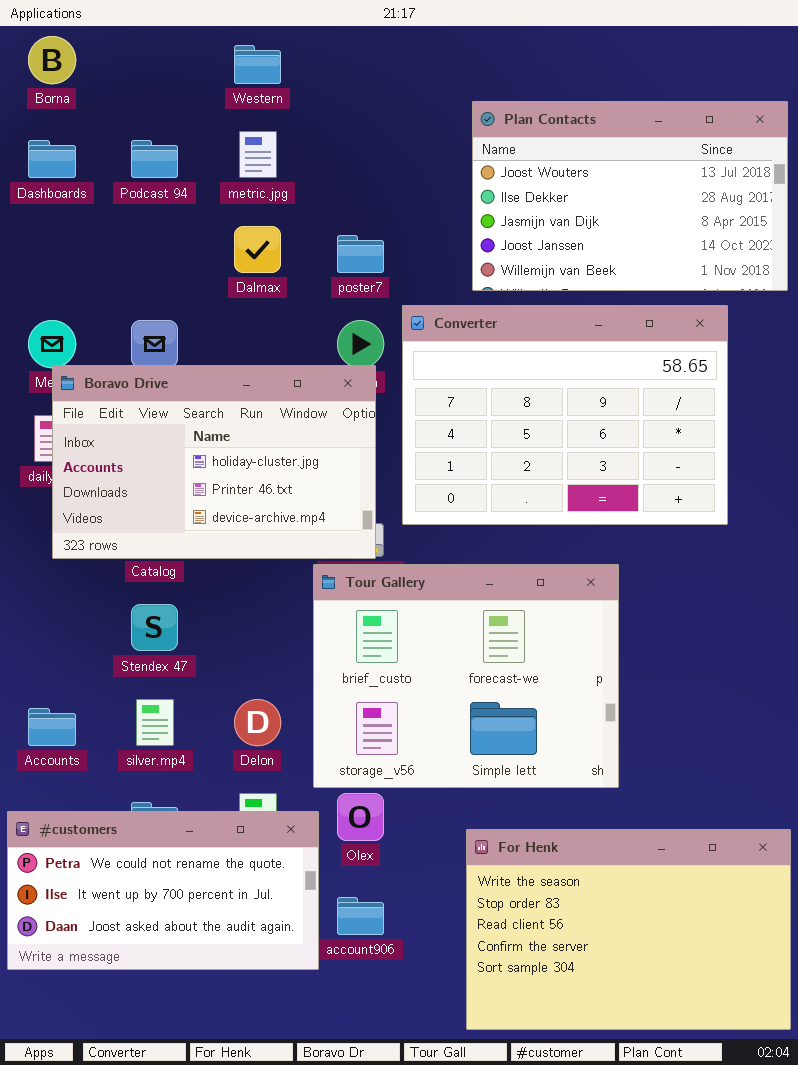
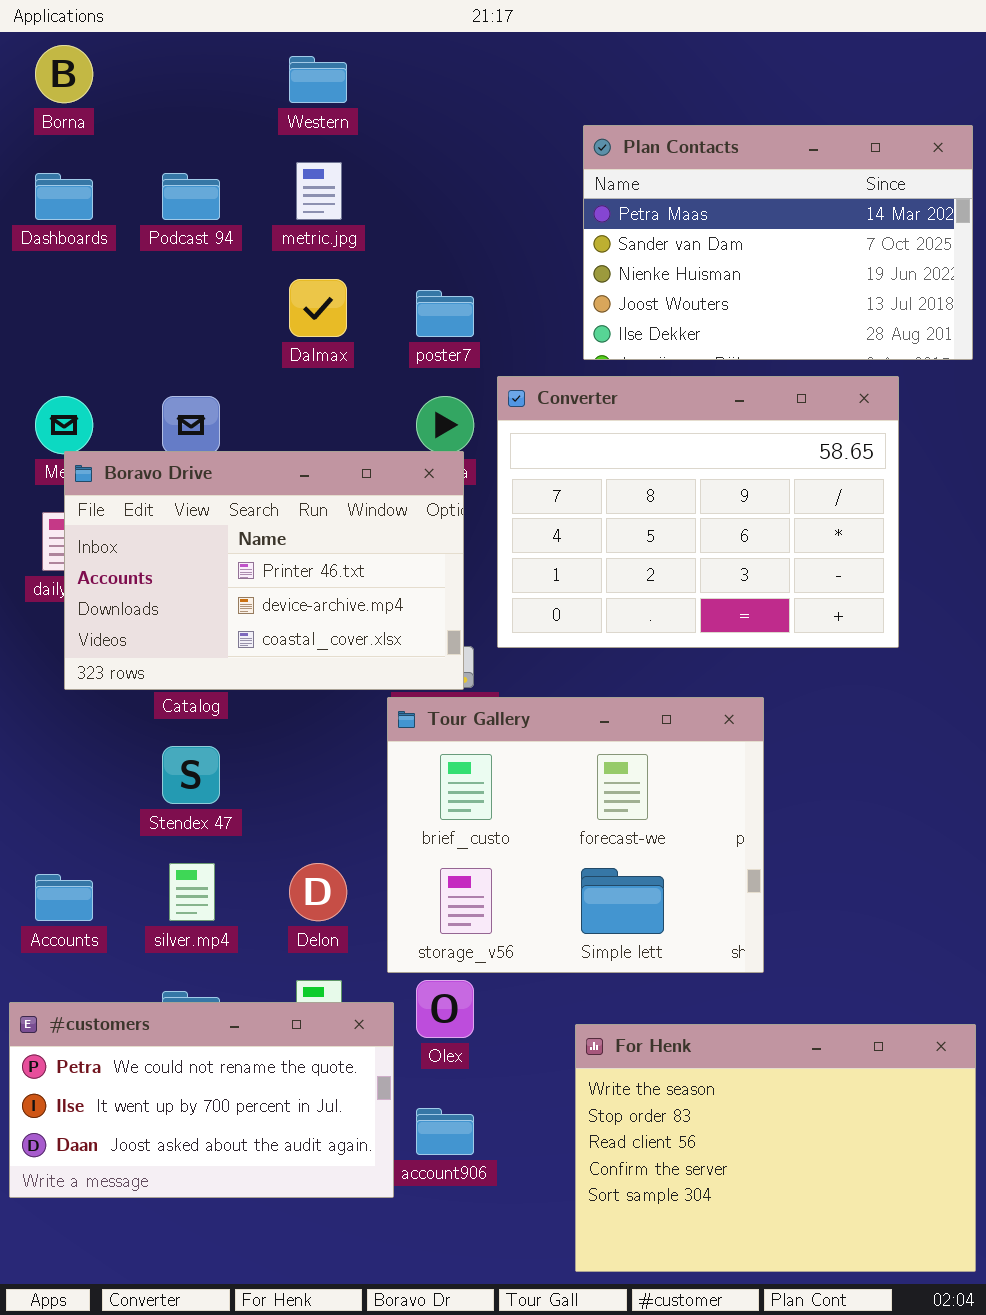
Plan Contacts: [472,101,788,291] -> [583,125,973,360], scrolled up 3 rows
Boravo Drive: [52,365,376,559] -> [64,451,464,690], scrolled down 1 row

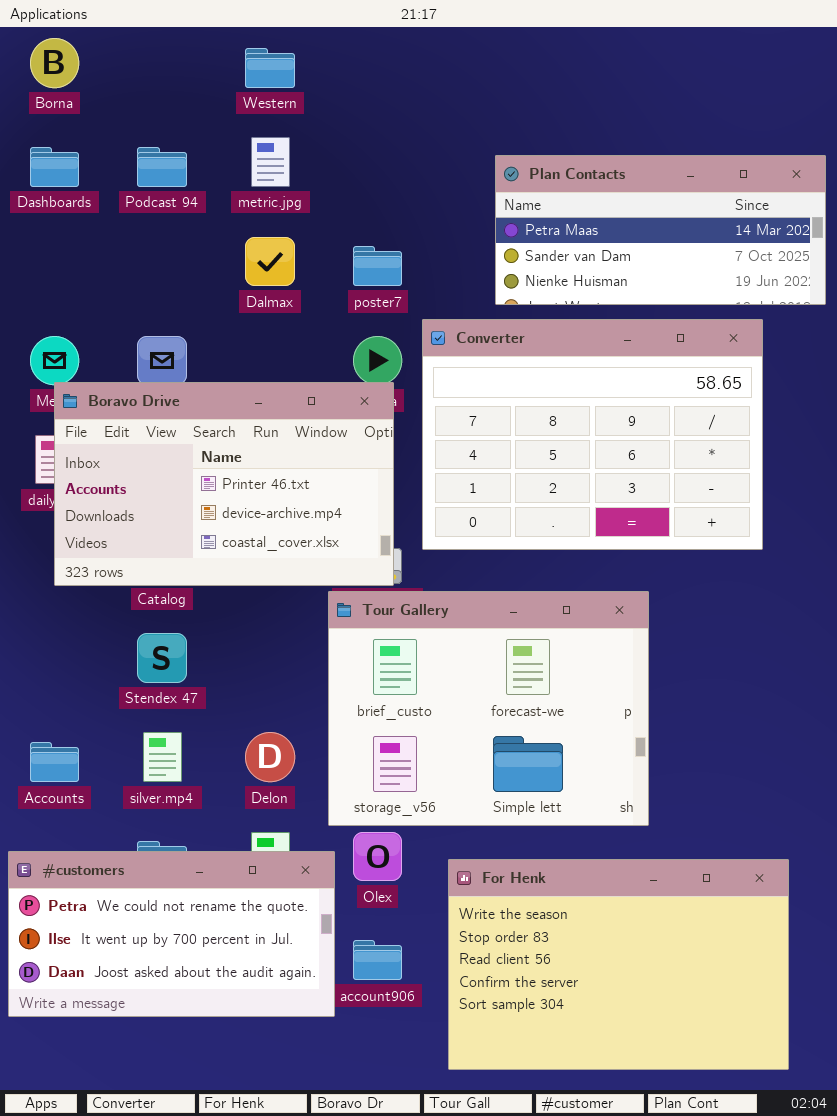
Plan Contacts: [583,125,973,360] -> [495,155,826,305], resized
For Henk: [575,1024,976,1272] -> [448,859,789,1070], moved

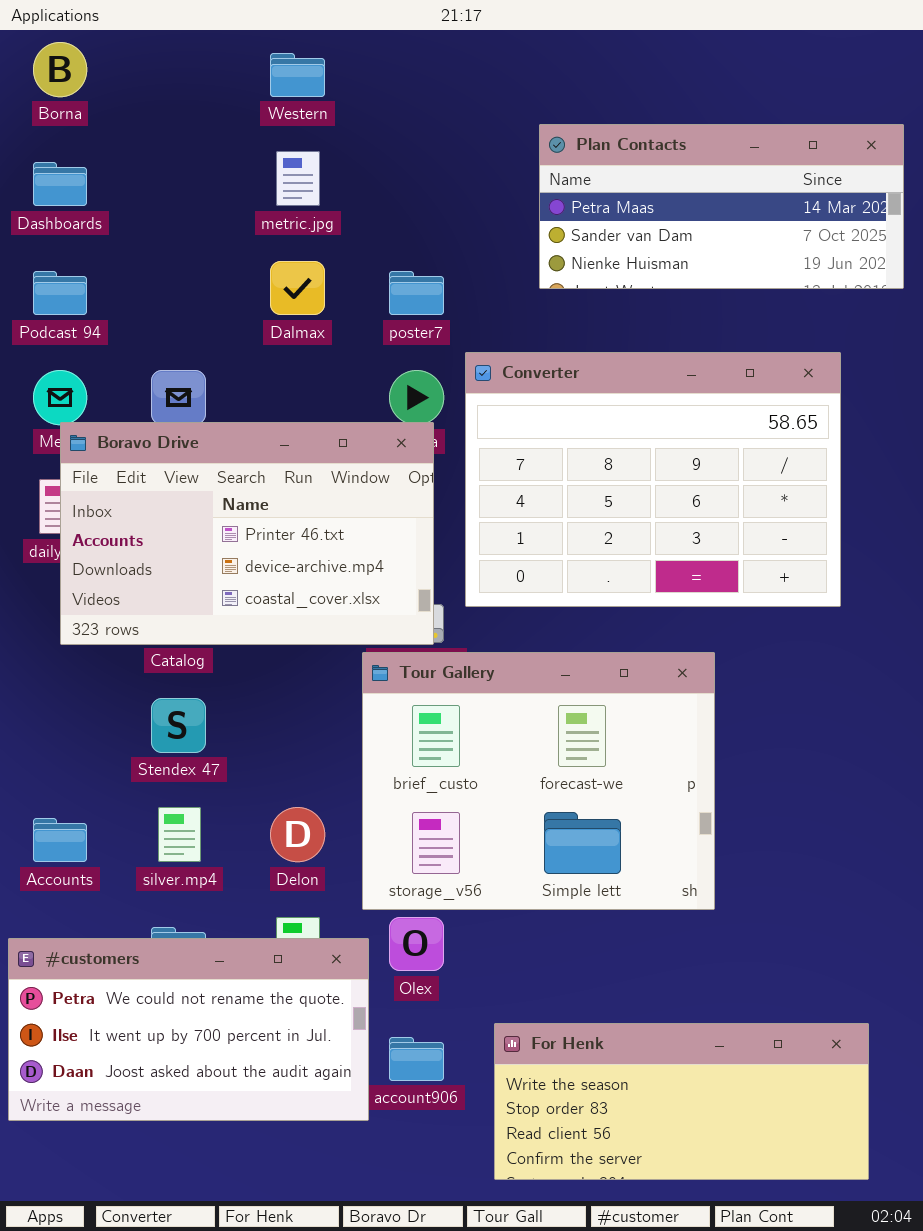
Podcast 94: [137,147,187,187] -> [33,271,87,315], moved
Plan Contacts: [495,155,826,305] -> [539,124,904,289], moved
For Henk: [448,859,789,1070] -> [494,1023,869,1180], resized

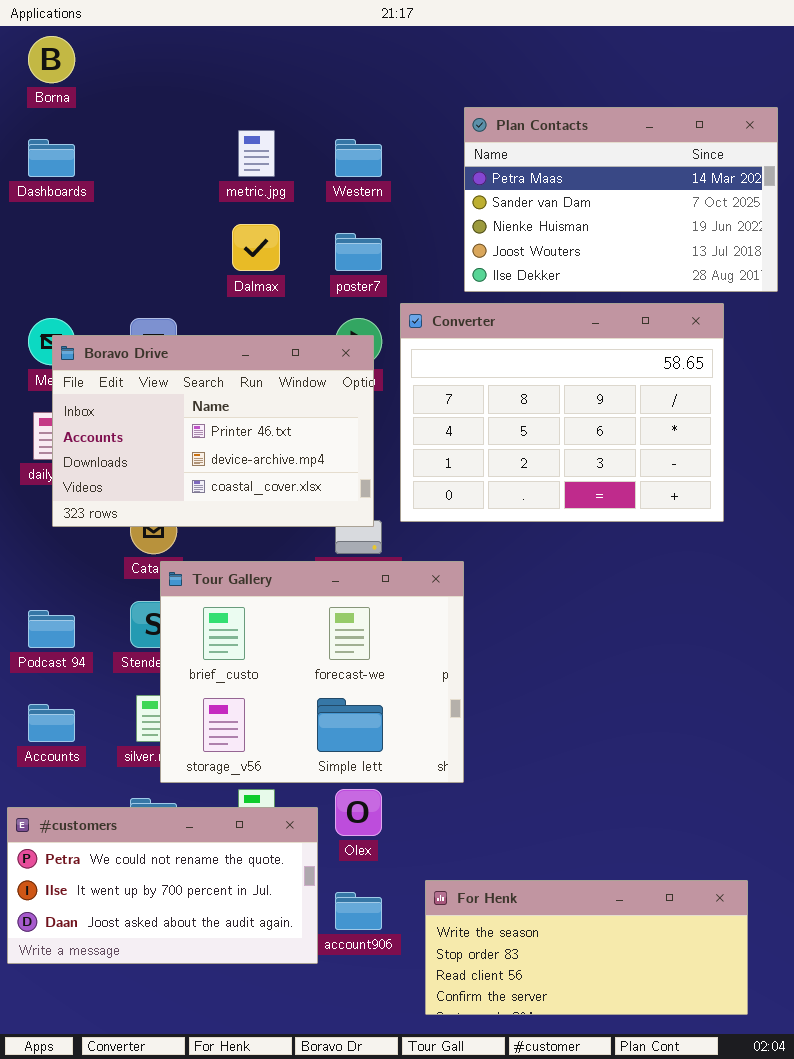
Western: [270,53,325,97] -> [335,139,382,177], moved
Plan Contacts: [539,124,904,289] -> [464,107,778,292], resized
Podcast 94: [33,271,87,315] -> [28,610,75,648], moved
Boravo Drive: [60,422,434,645] -> [52,335,374,527], moved
Tour Gallery: [362,652,715,910] -> [160,561,464,783], moved

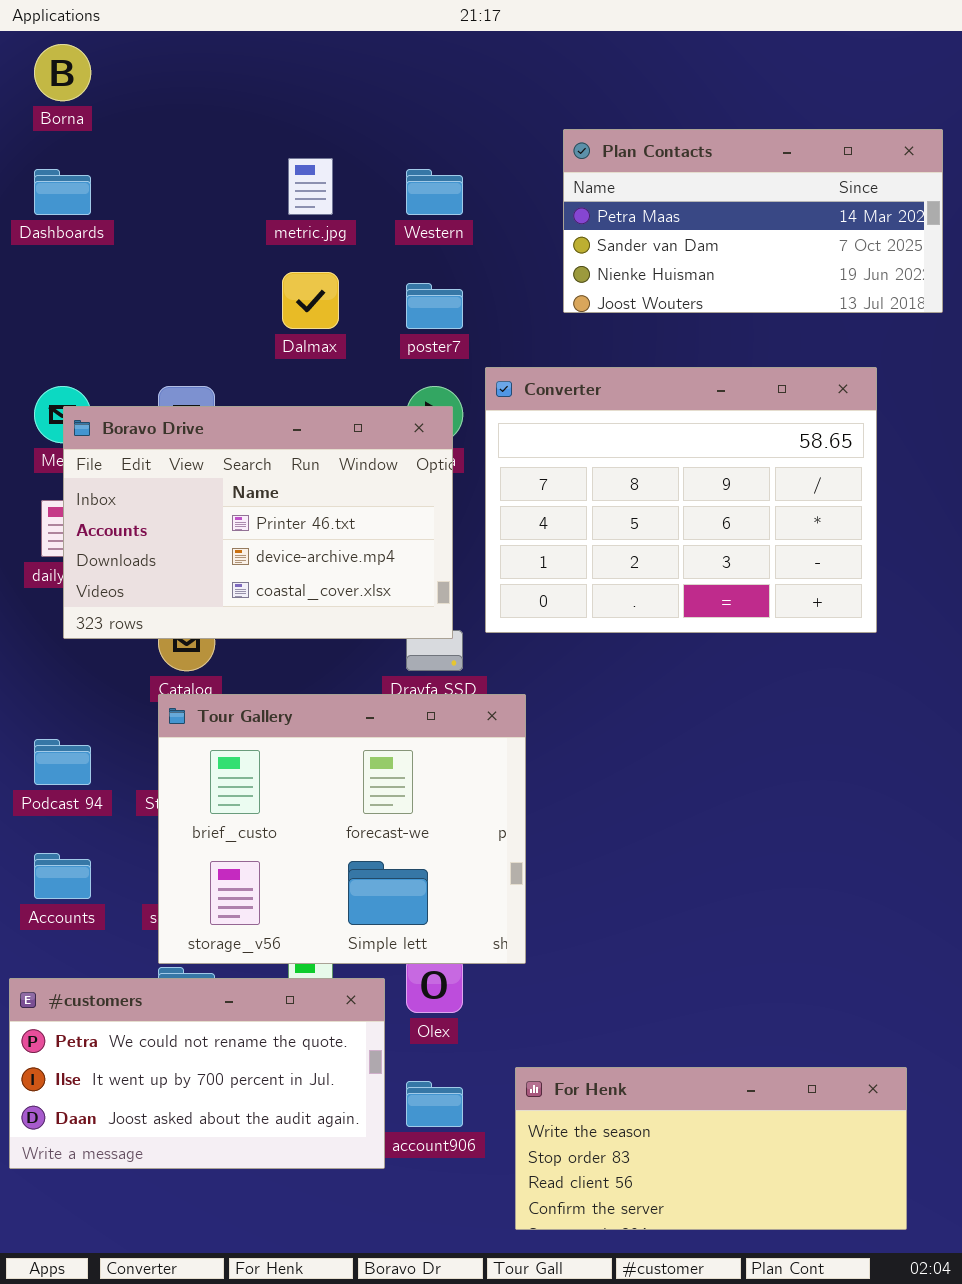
Plan Contacts: [464,107,778,292] -> [563,129,943,313], resized
Tour Gallery: [160,561,464,783] -> [158,694,526,964], moved

